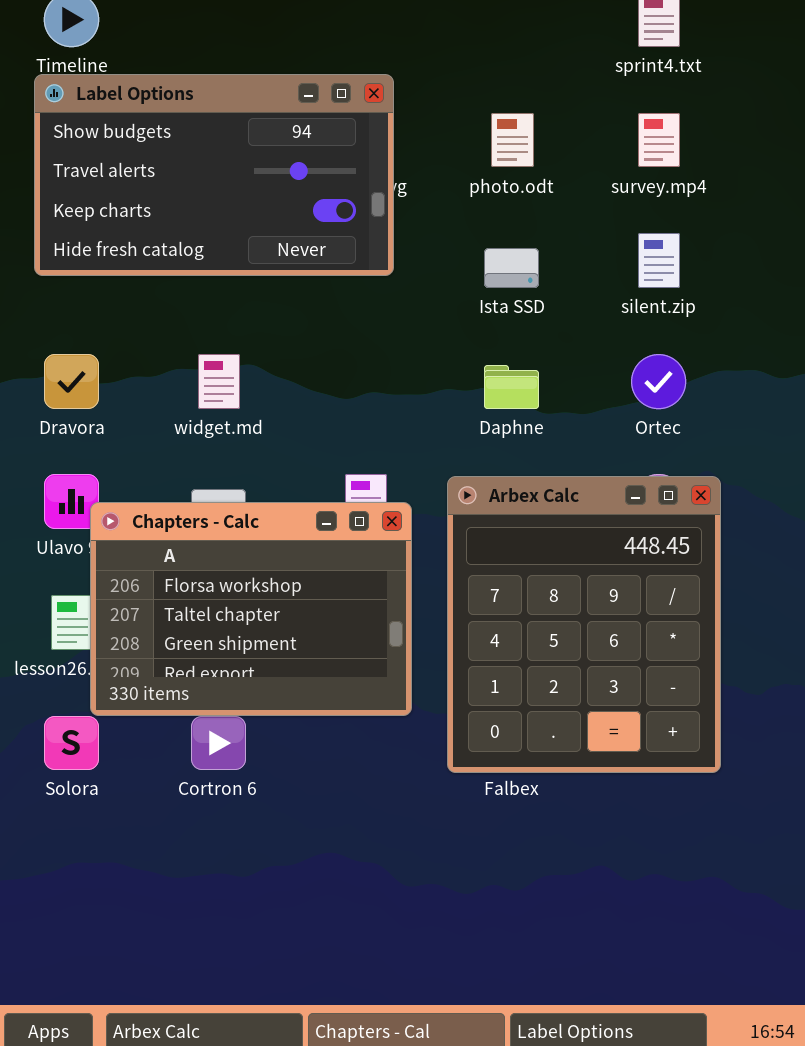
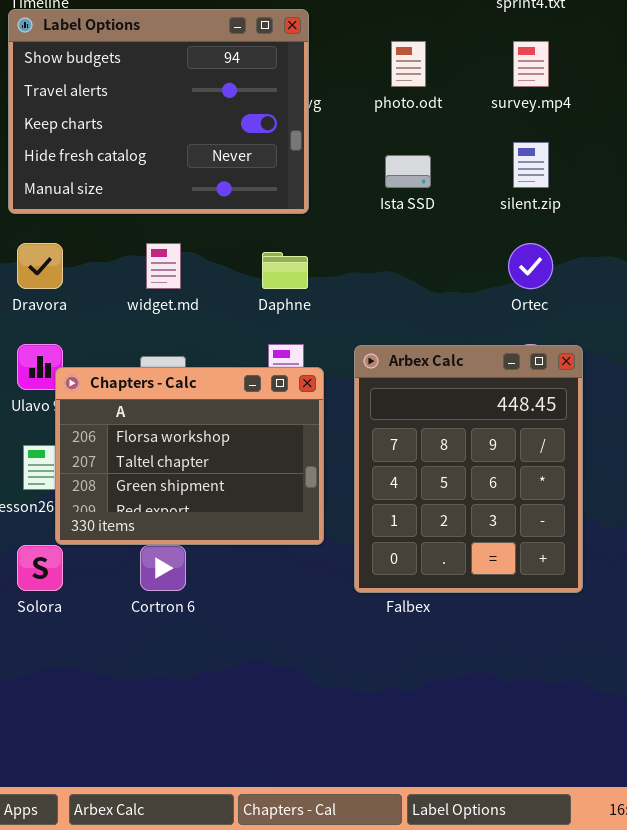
Label Options: [34,74,394,276] -> [8,9,309,214], resized
Daphne: [484,365,539,409] -> [262,252,308,289], moved

